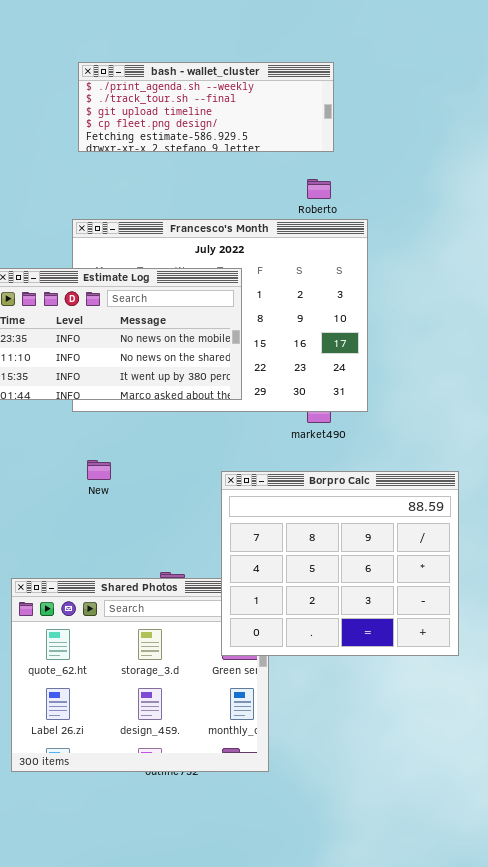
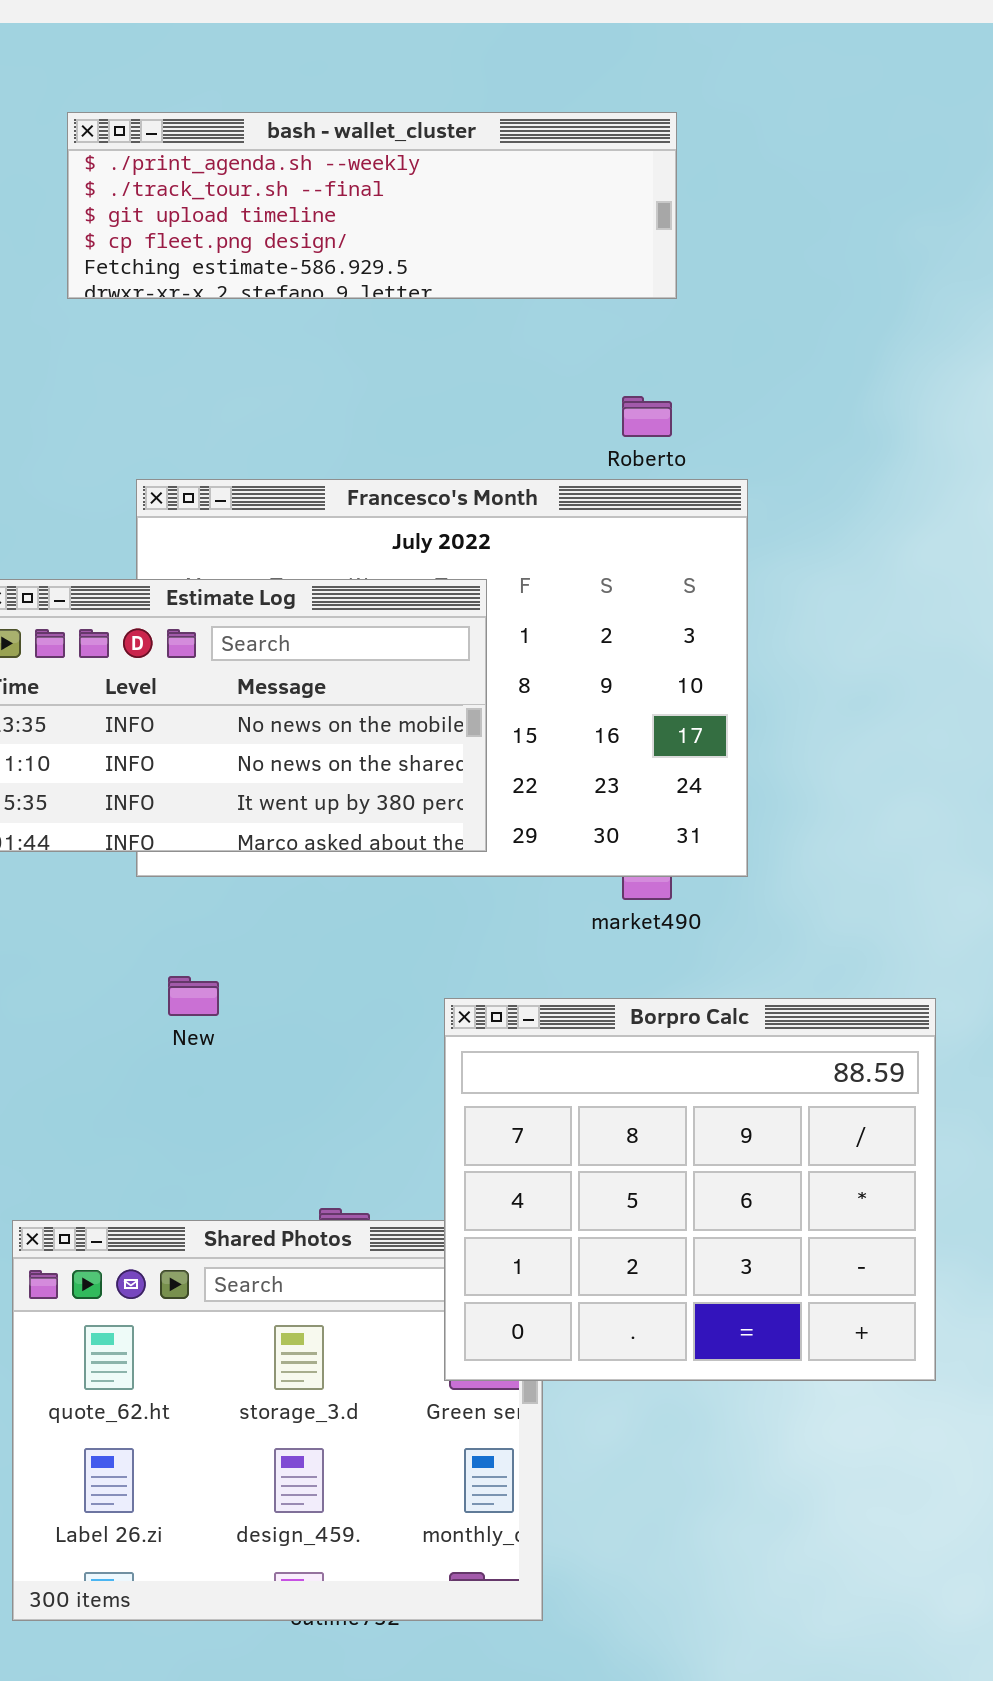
bash - wallet_cluster: [78,62,334,152] -> [67,112,677,299], moved, resized

